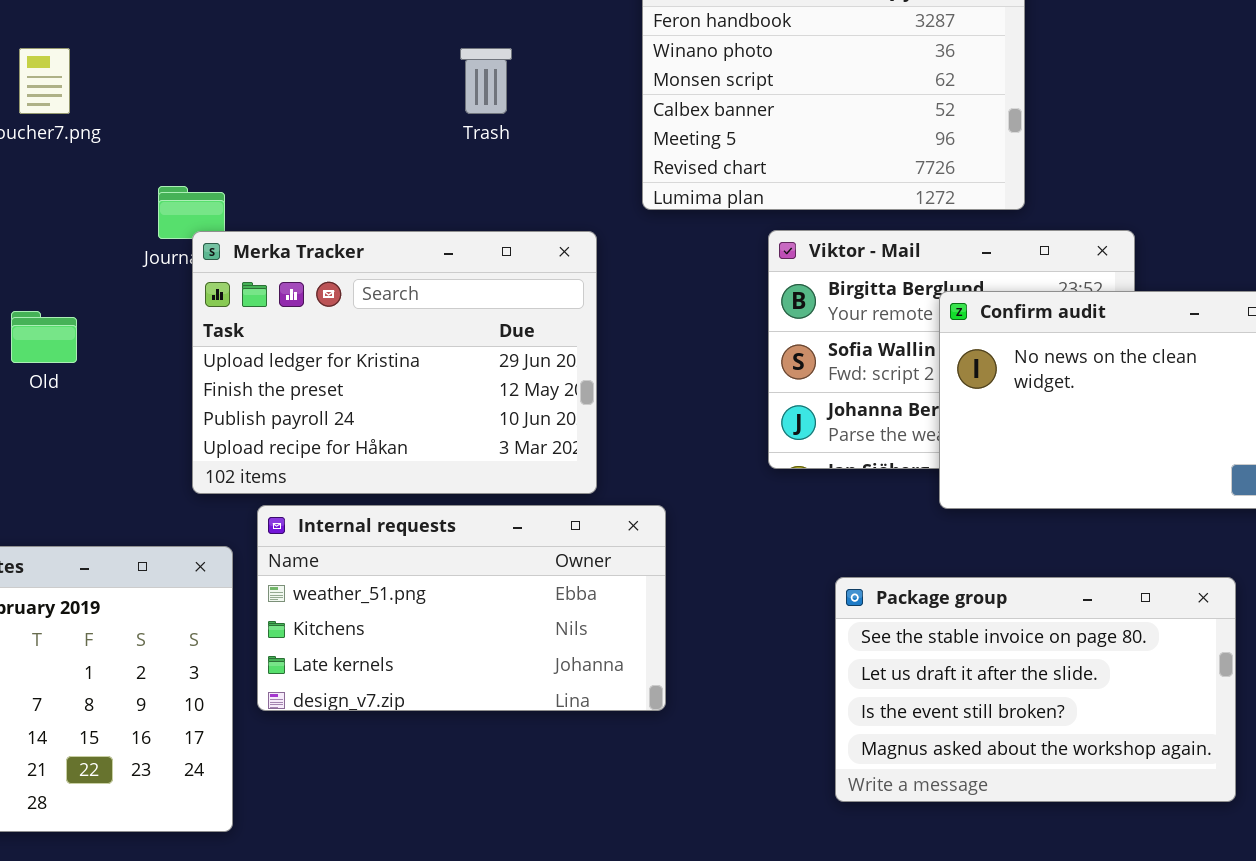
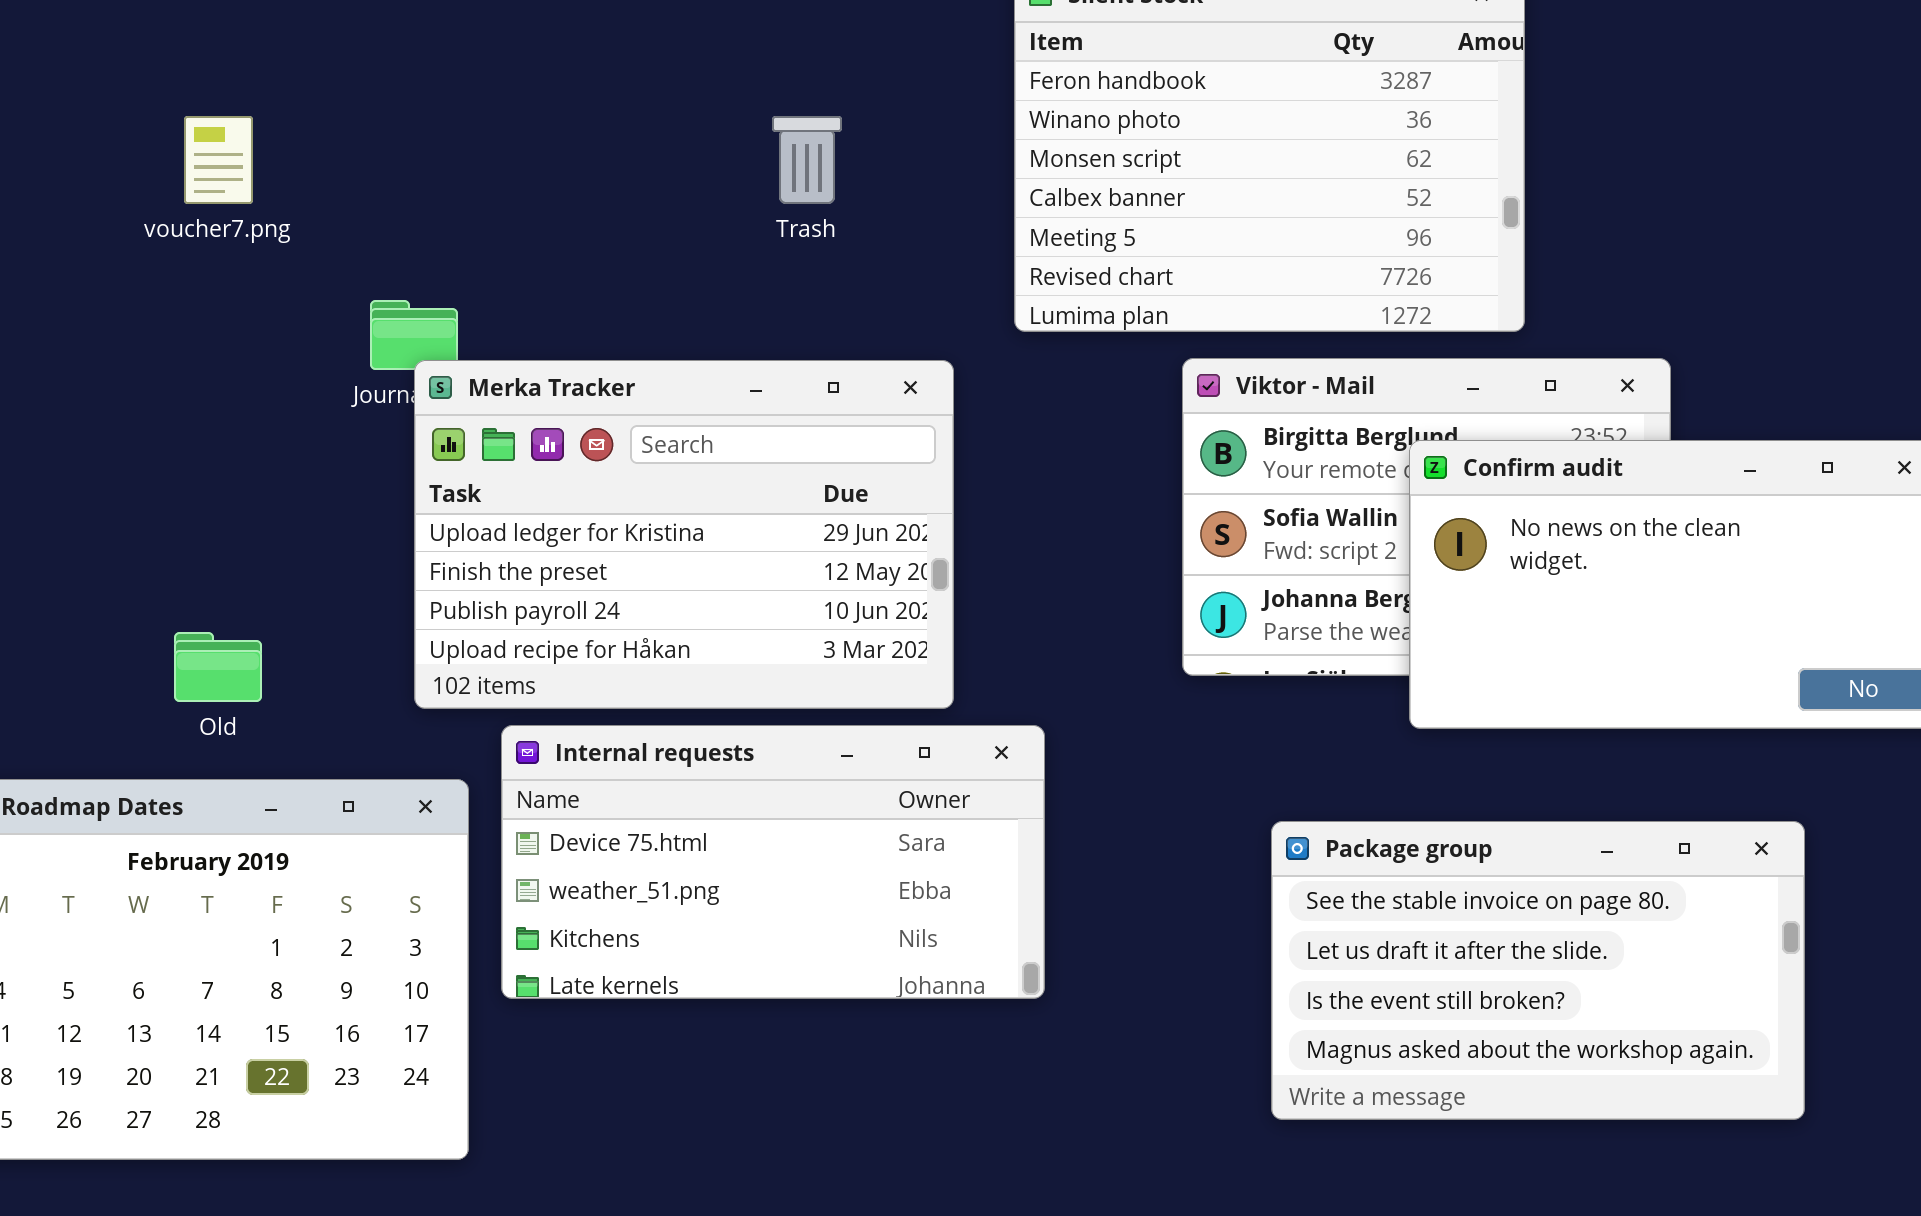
Old: [11,311,77,363] -> [174,632,262,702], moved
Internal requests: [257,505,666,711] -> [501,725,1045,999], scrolled up 1 row

